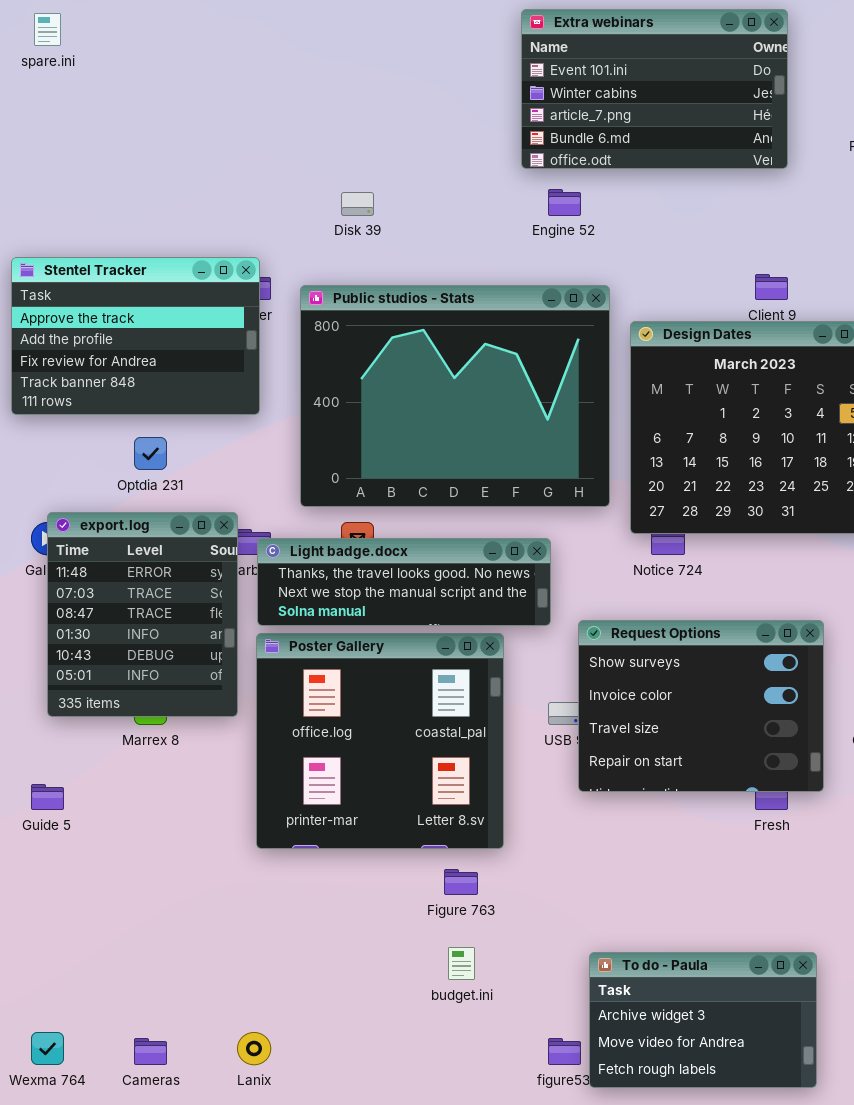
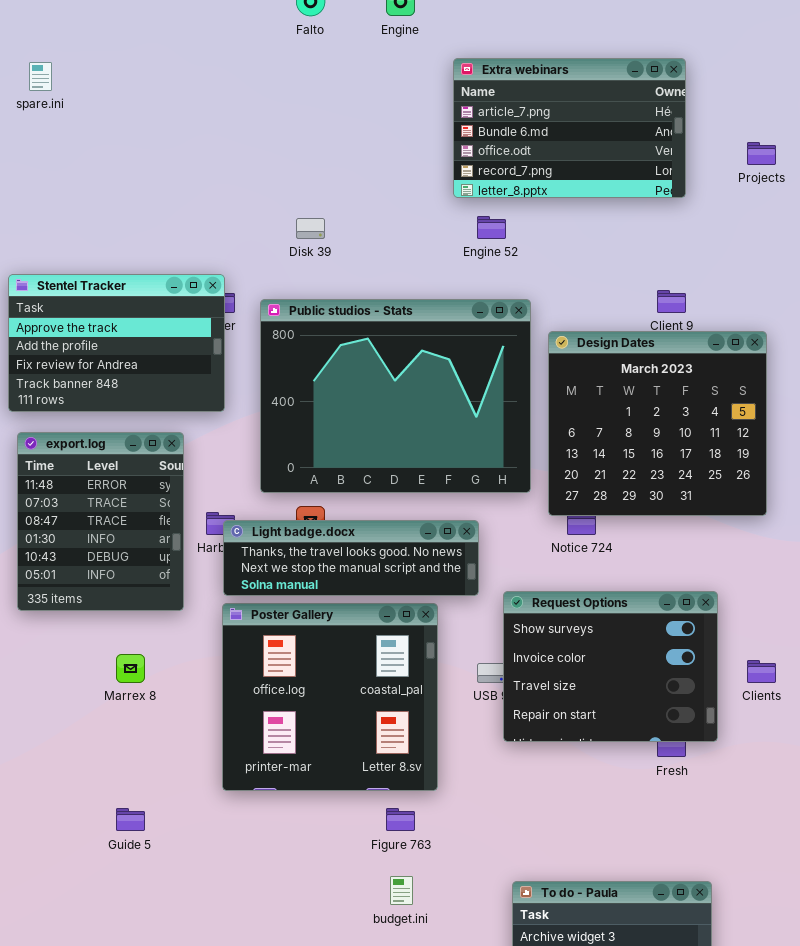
Extra webinars: [521,9,788,169] -> [453,58,686,198], scrolled down 2 rows
export.log: [47,512,238,717] -> [17,432,184,611], moved
Guide 5: [31,784,64,810] -> [116,808,145,831], moved

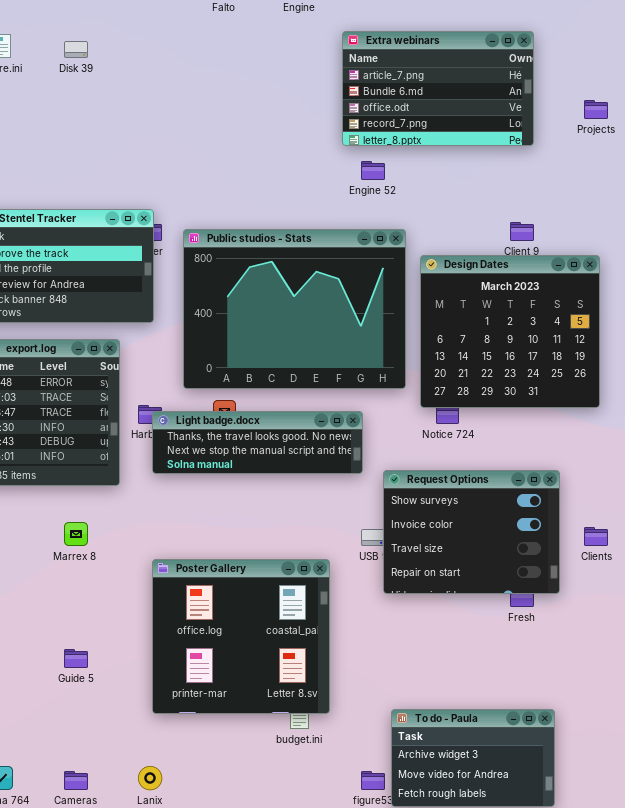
Disk 39: [296,218,325,239] -> [64,41,88,58], moved
Poster Gallery: [222,603,438,791] -> [152,559,330,714], moved

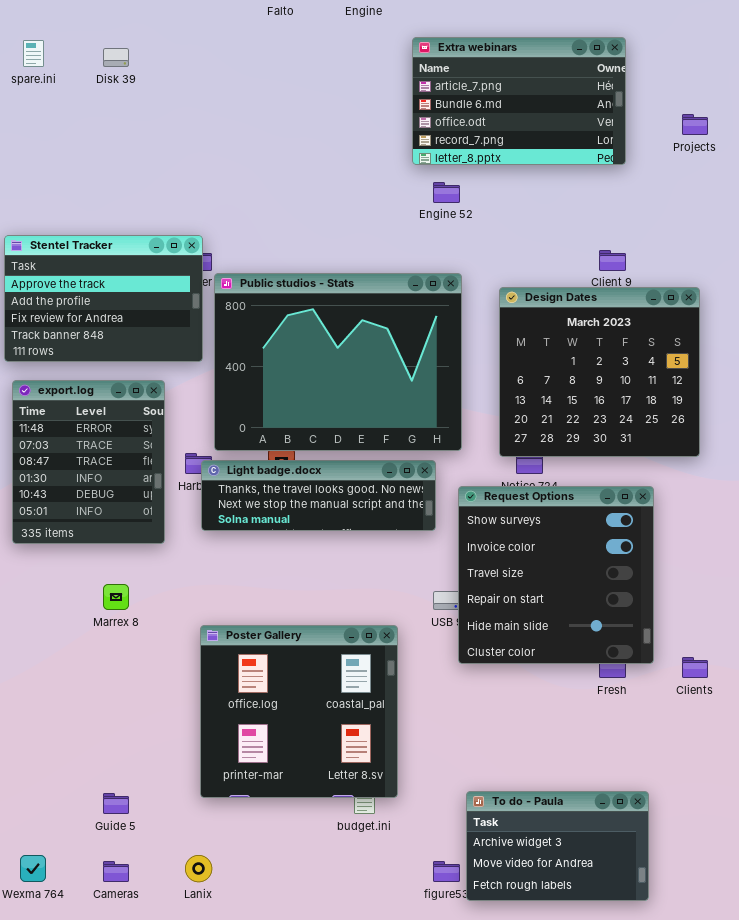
Public studios - Stats: [183,229,406,389] -> [214,273,462,451], moved
Request Options: [383,470,560,594] -> [458,486,654,664], resized
Clients: [584,527,608,546] -> [682,657,708,678], moved
Guide 5: [64,649,88,668] -> [103,793,129,814], moved

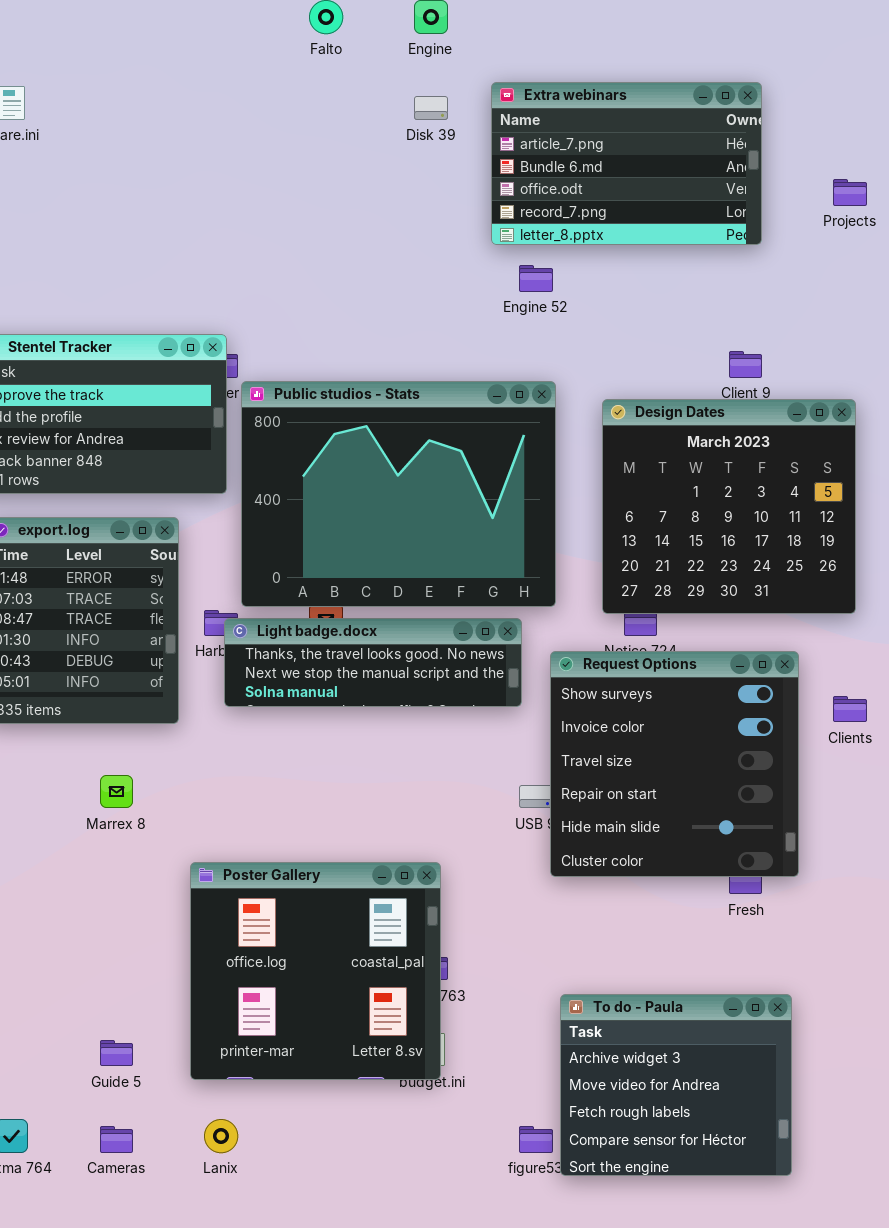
Disk 39: [103,48,129,67] -> [414,96,448,120], moved
Poster Gallery: [200,625,398,798] -> [190,862,441,1080], moved
Clients: [682,657,708,678] -> [833,696,867,722], moved
To do - Paula: [466,791,649,901] -> [560,994,792,1176], resized

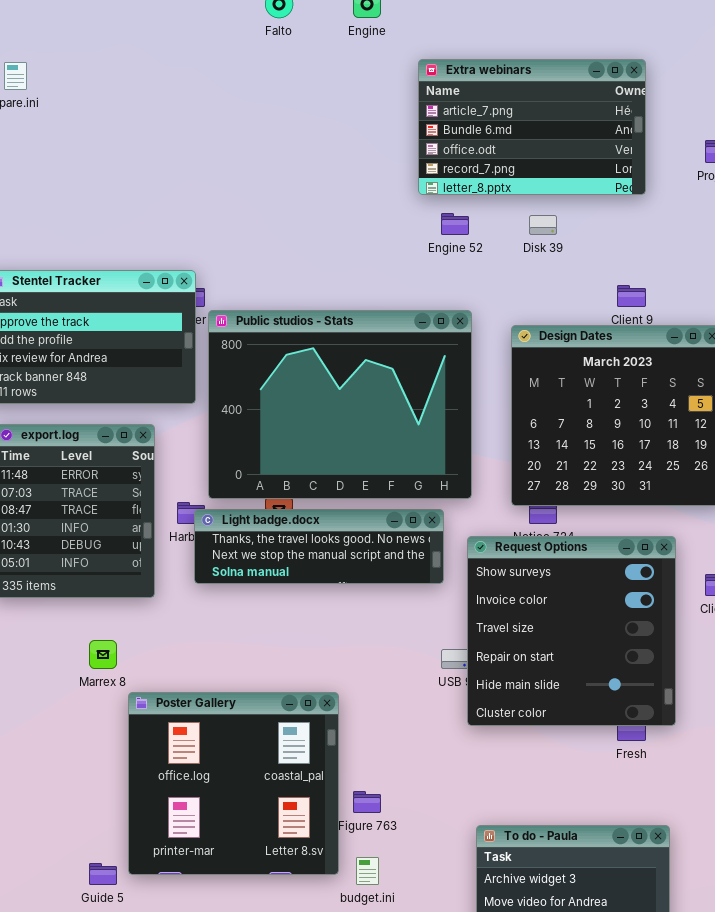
Disk 39: [414,96,448,120] -> [529,215,557,235], moved
Poster Gallery: [190,862,441,1080] -> [128,692,339,875], moved

